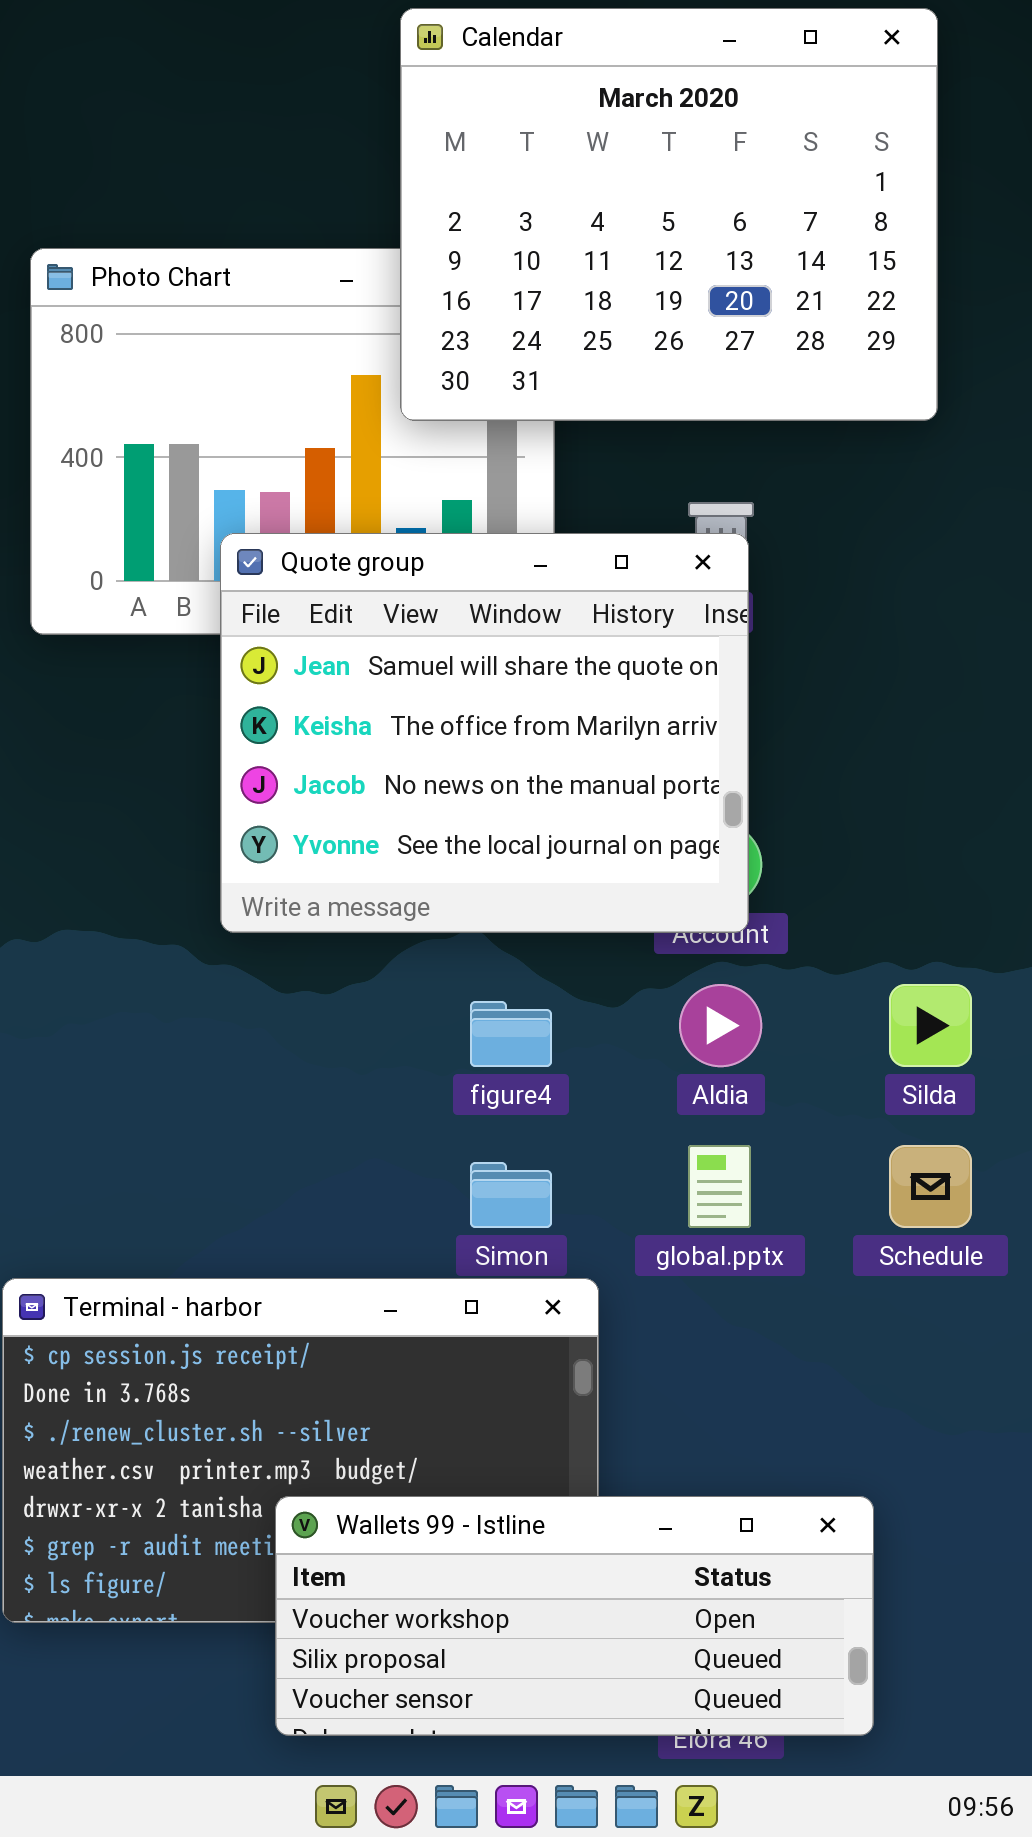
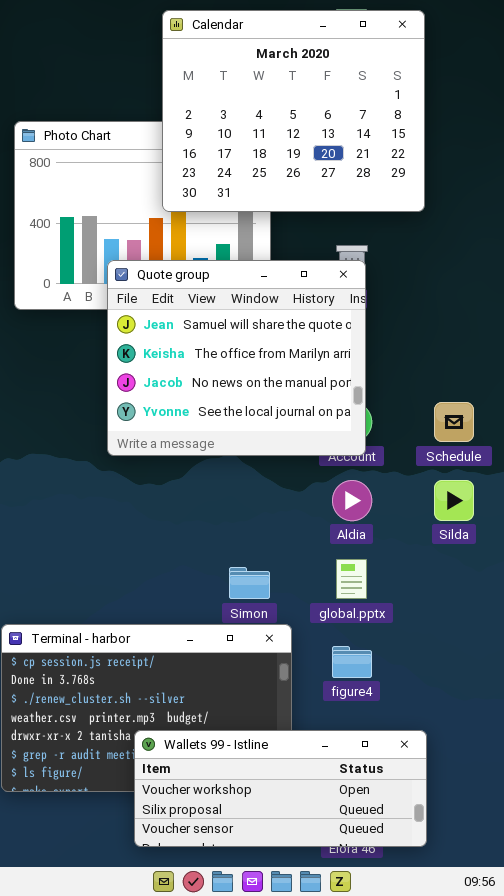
Calendar: [400,8,938,421] -> [162,10,425,212], moved
figure4: [470,1001,552,1067] -> [332,646,372,678], moved
Schedule: [889,1145,972,1228] -> [434,402,474,442], moved

